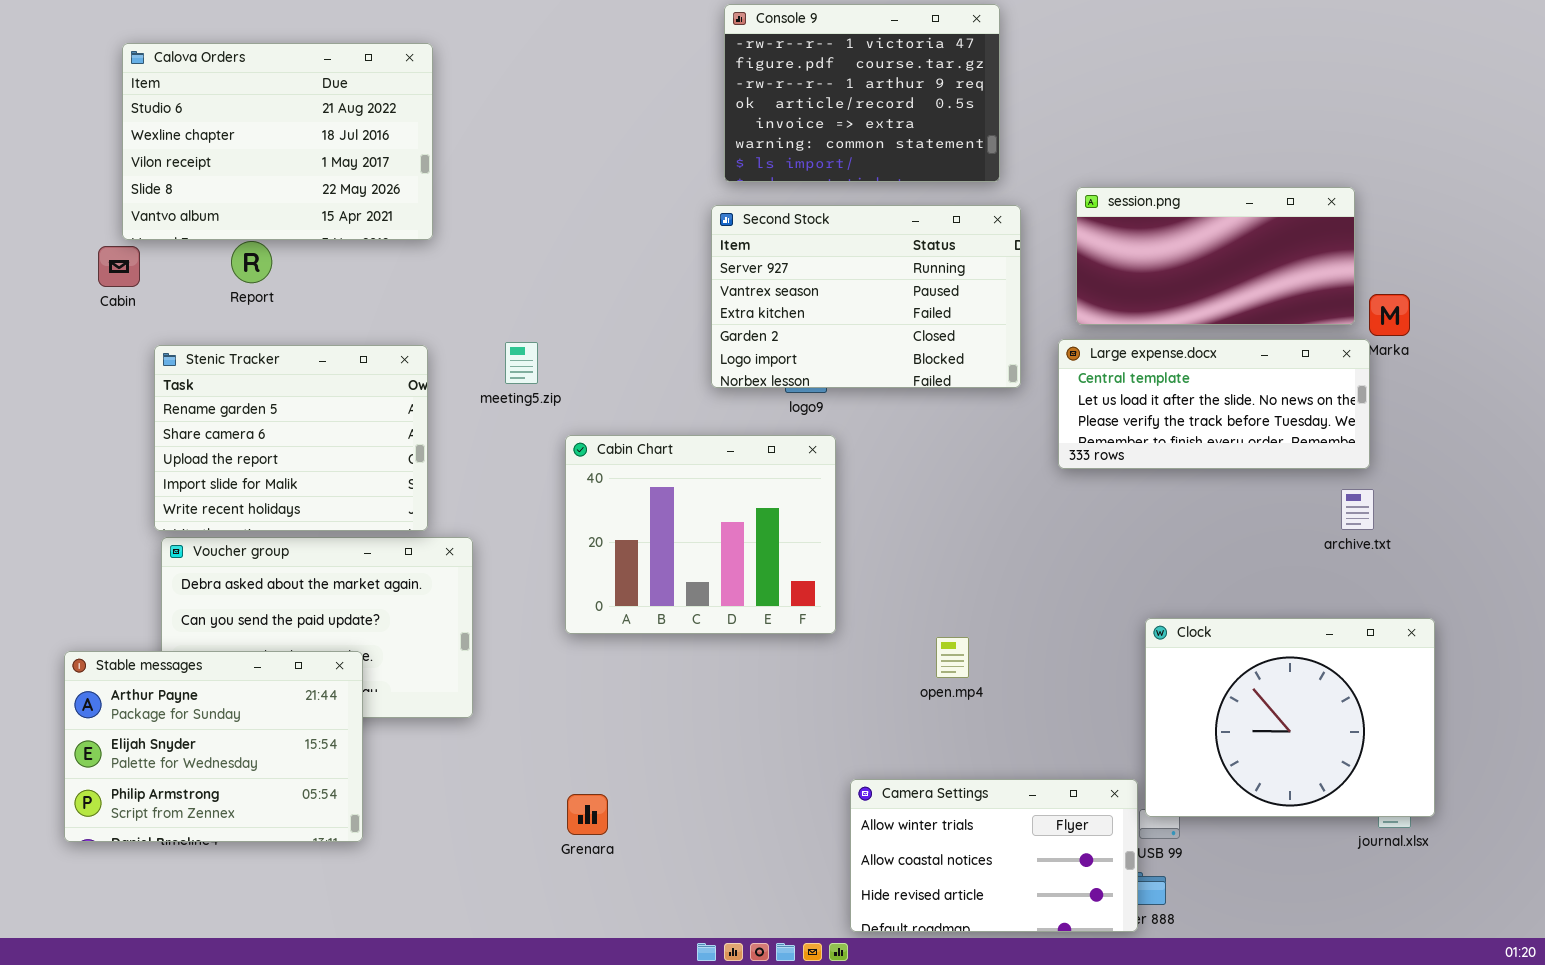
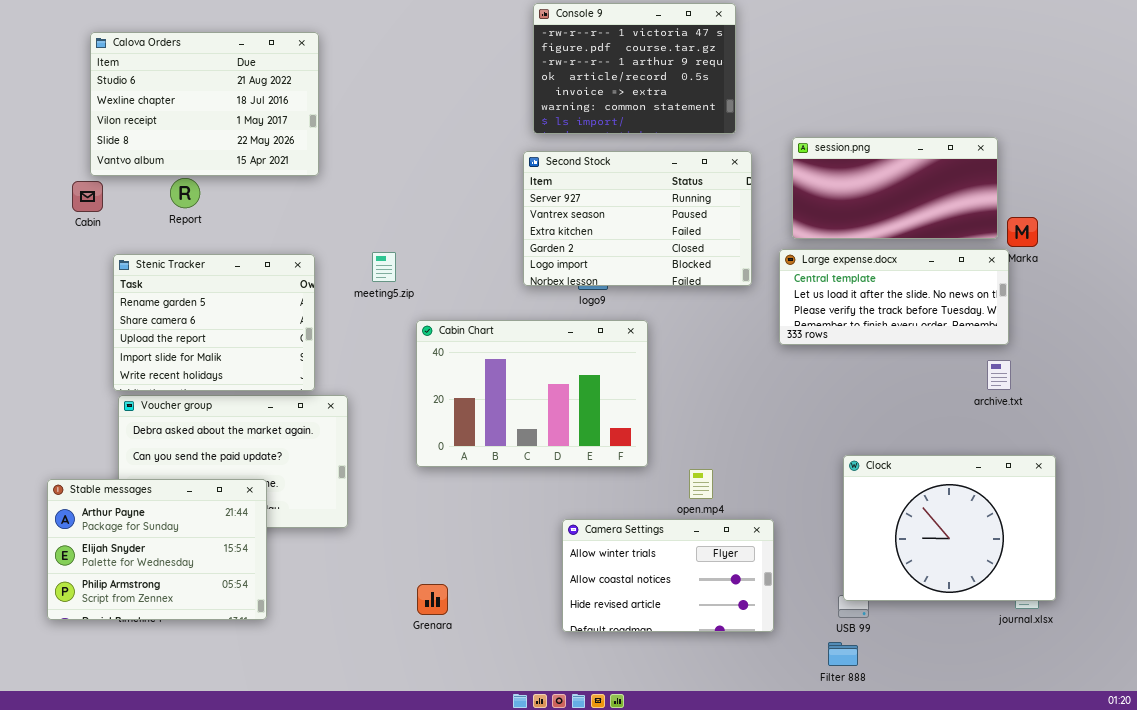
Cabin Chart: [565,435,836,634] -> [416,320,648,467], resized
Camera Settings: [850,779,1138,932] -> [562,519,774,632], moved

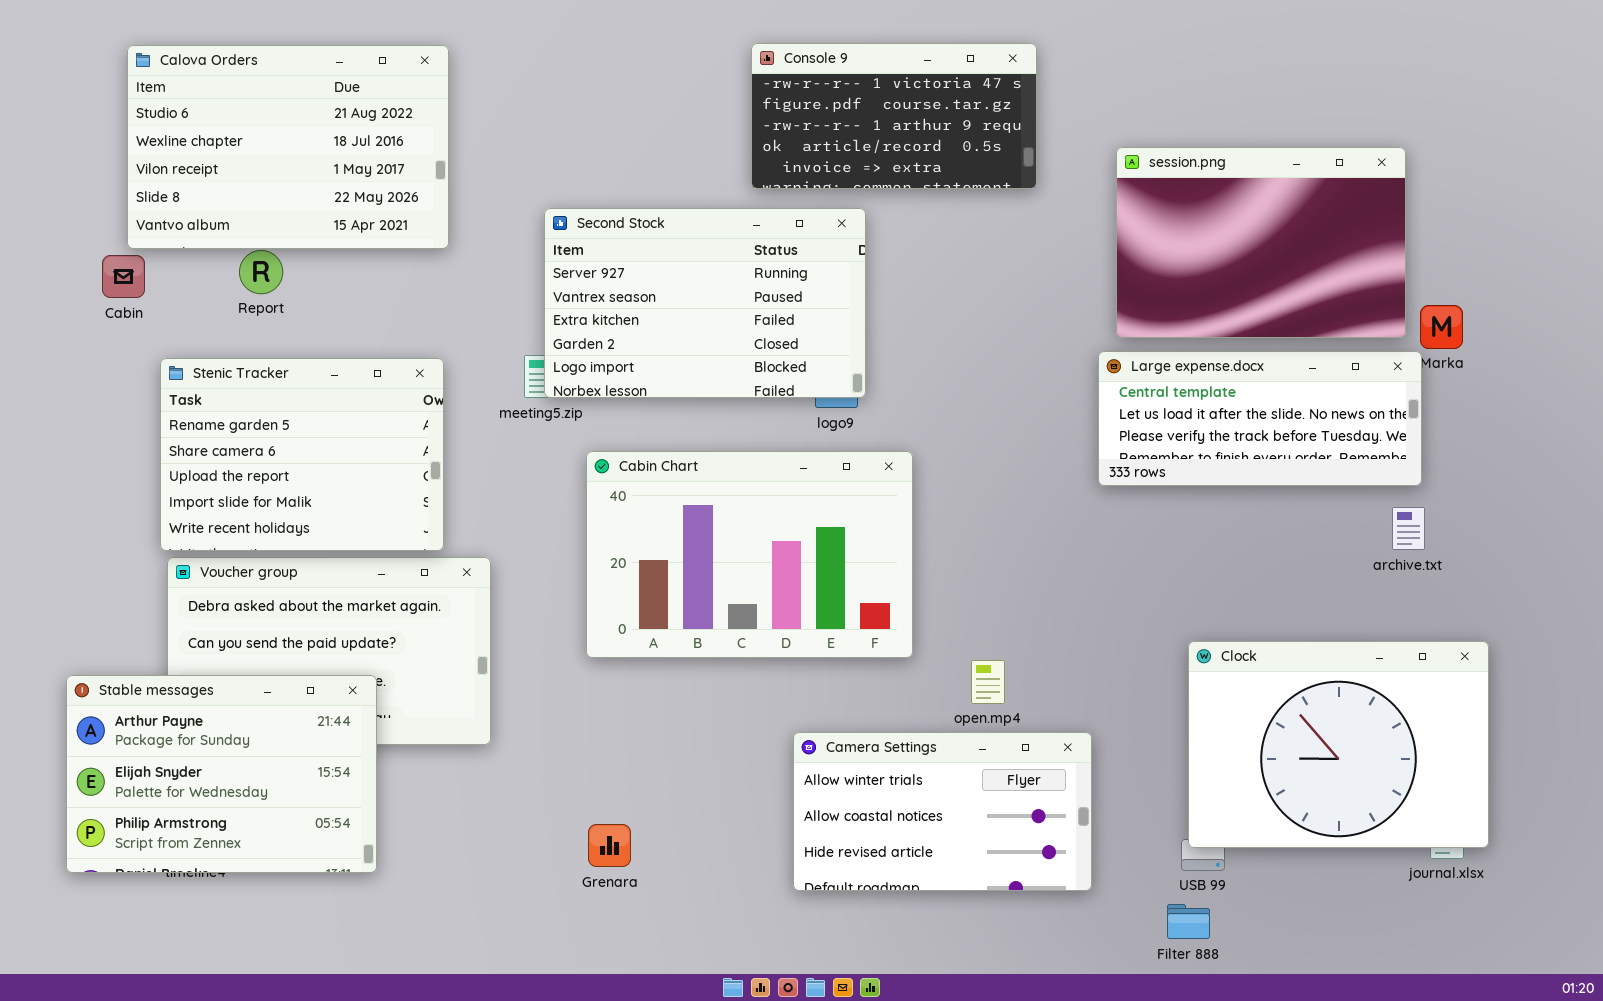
Console 9: [533,3,736,134] -> [751,43,1037,189], resized
session.png: [792,137,998,239] -> [1116,147,1406,338], resized
Second Stock: [523,151,752,286] -> [544,208,866,398], moved

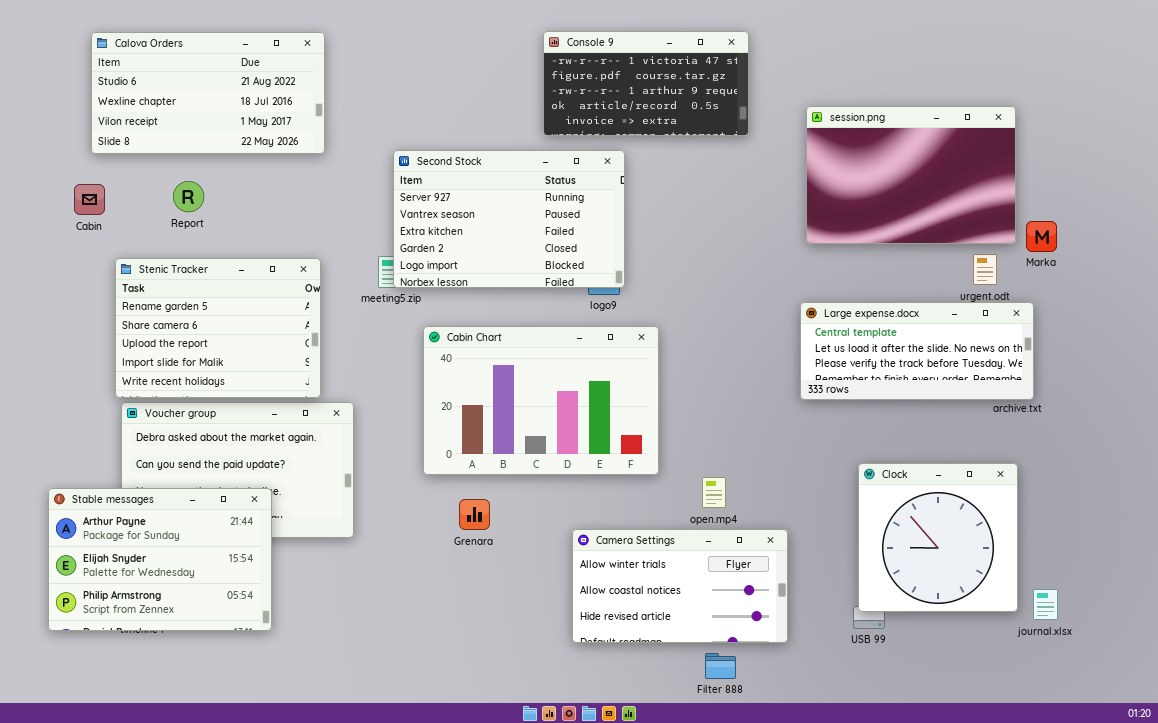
Calova Orders: [127,45,449,249] -> [91,32,325,154], resized
Large expense.docx: [1098,351,1422,486] -> [800,302,1034,400], moved
Clock: [1188,641,1489,848] -> [858,463,1018,612], resized
Grenara: [588,824,631,867] -> [459,499,490,530], moved
Filter 888: [1167,904,1210,939] -> [705,653,736,679], moved

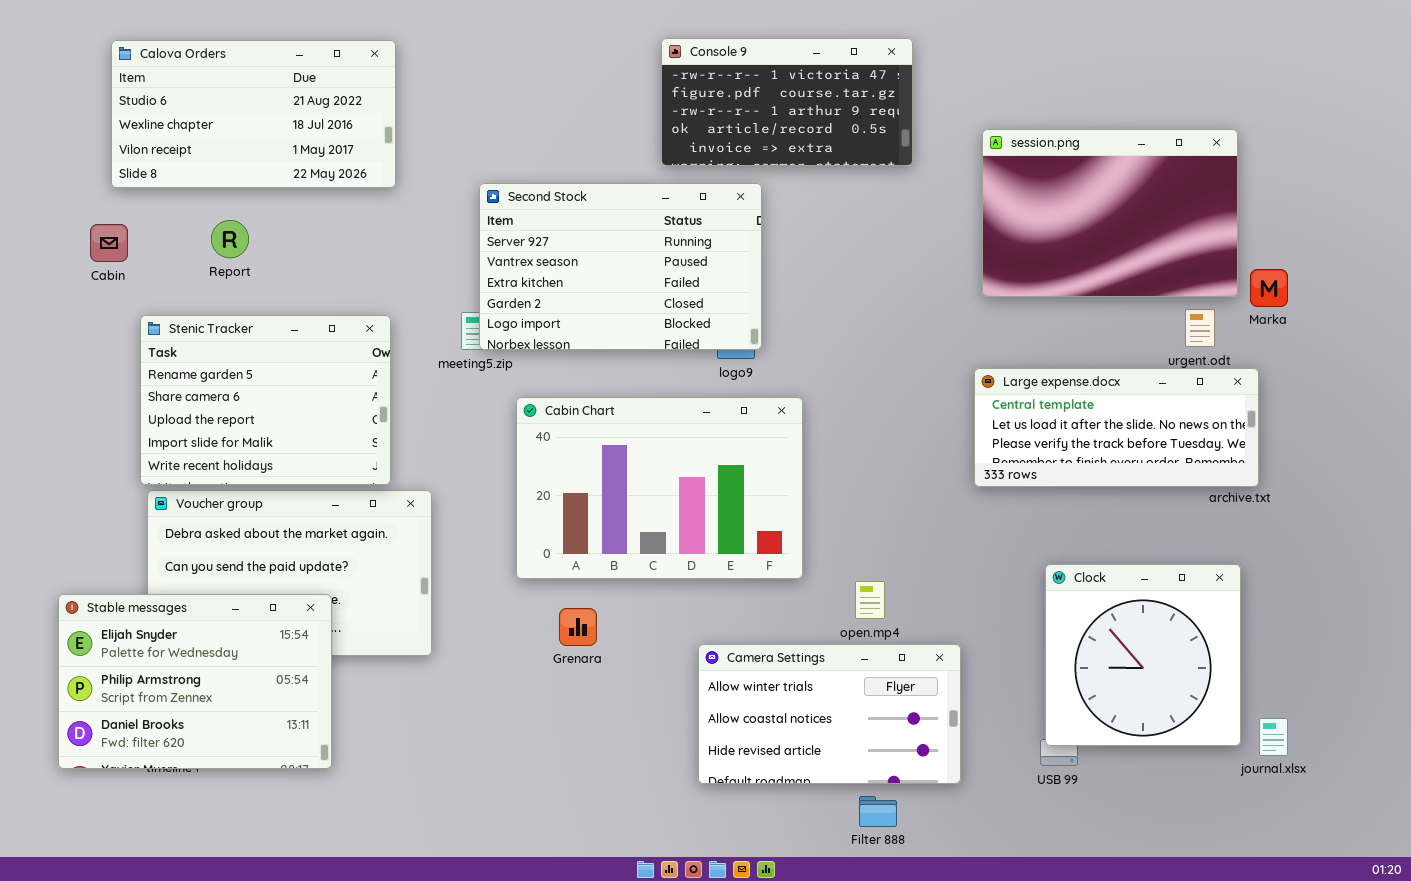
Stable messages: [48,488,272,631] -> [58,594,332,769], scrolled down 1 row

